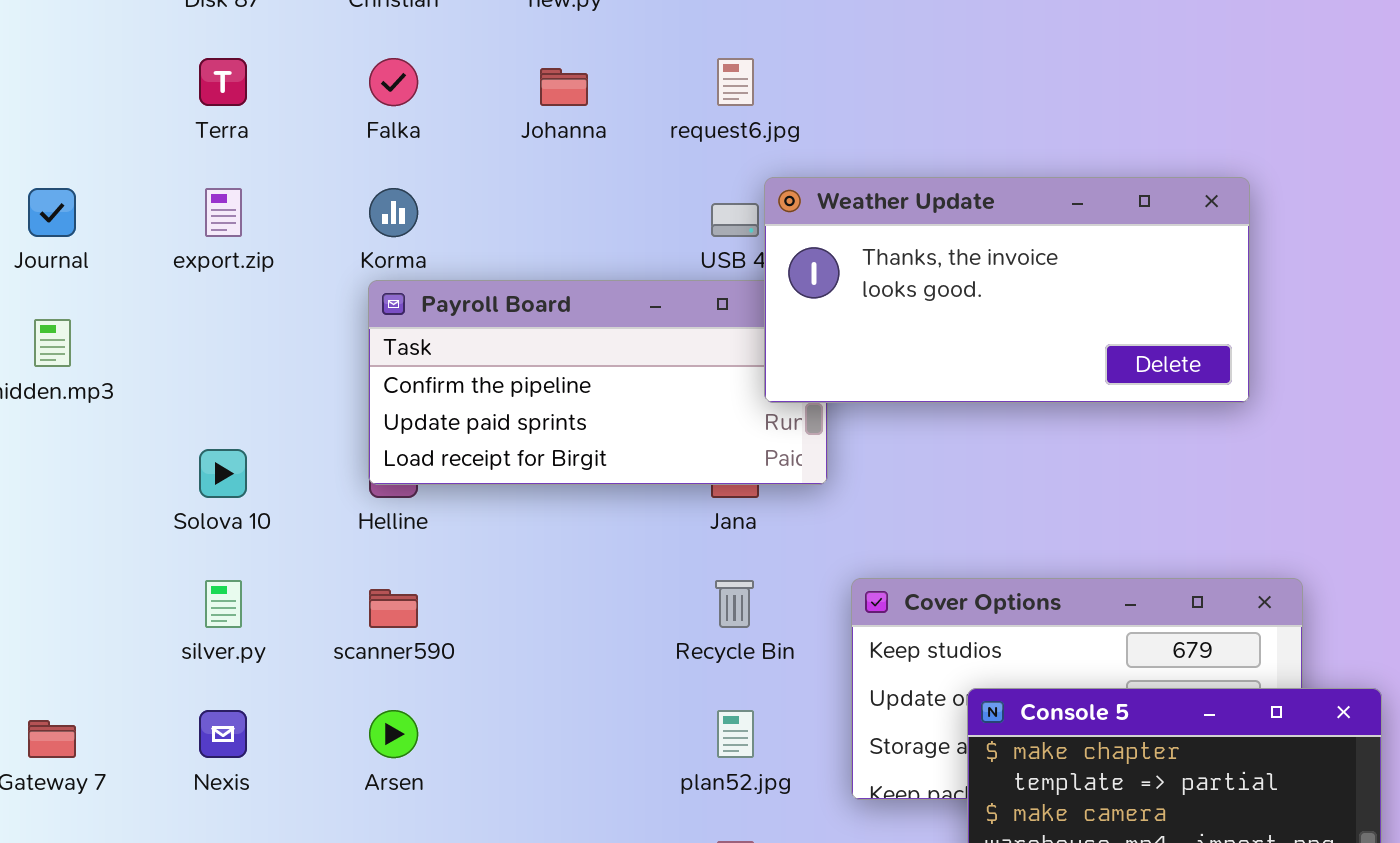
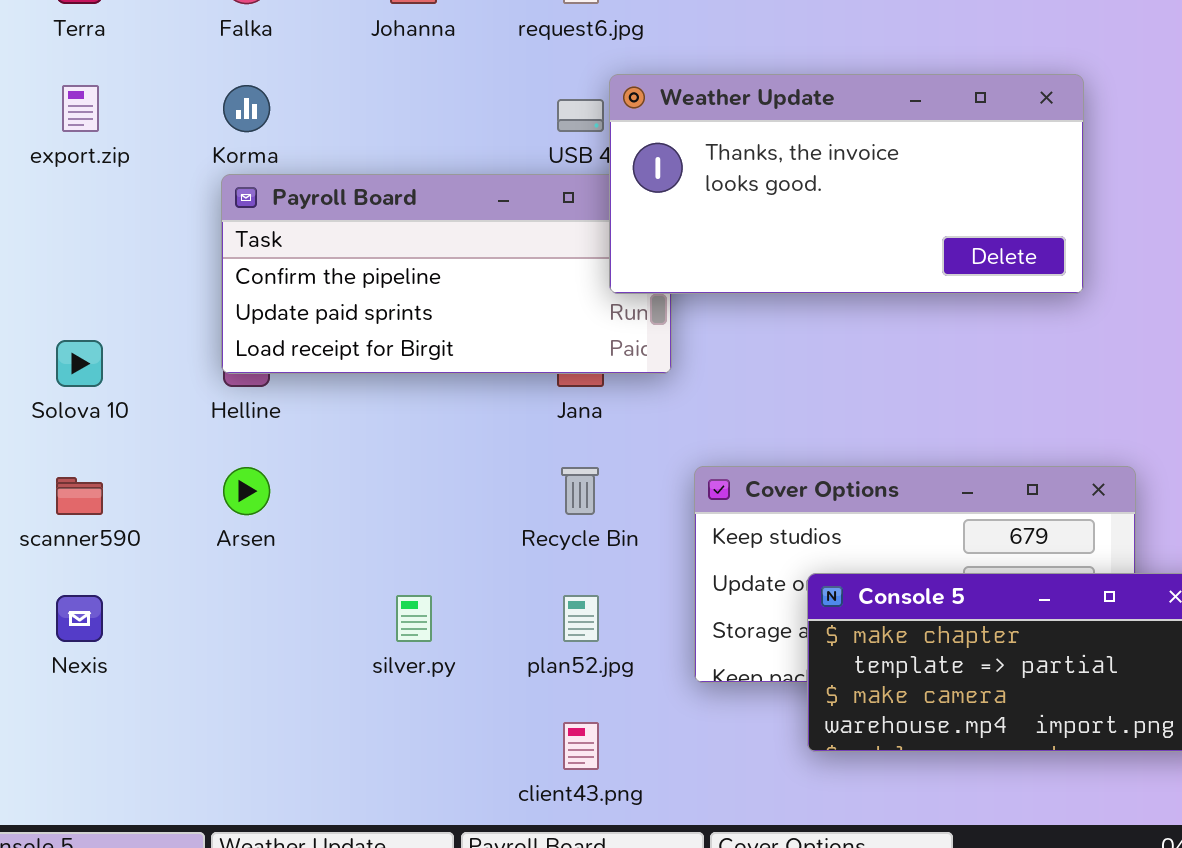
silver.py: [205,580,242,628] -> [396,595,432,642], moved
scanner590: [369,589,418,628] -> [56,477,103,515], moved
Arsen: [369,710,418,758] -> [223,467,270,515], moved

